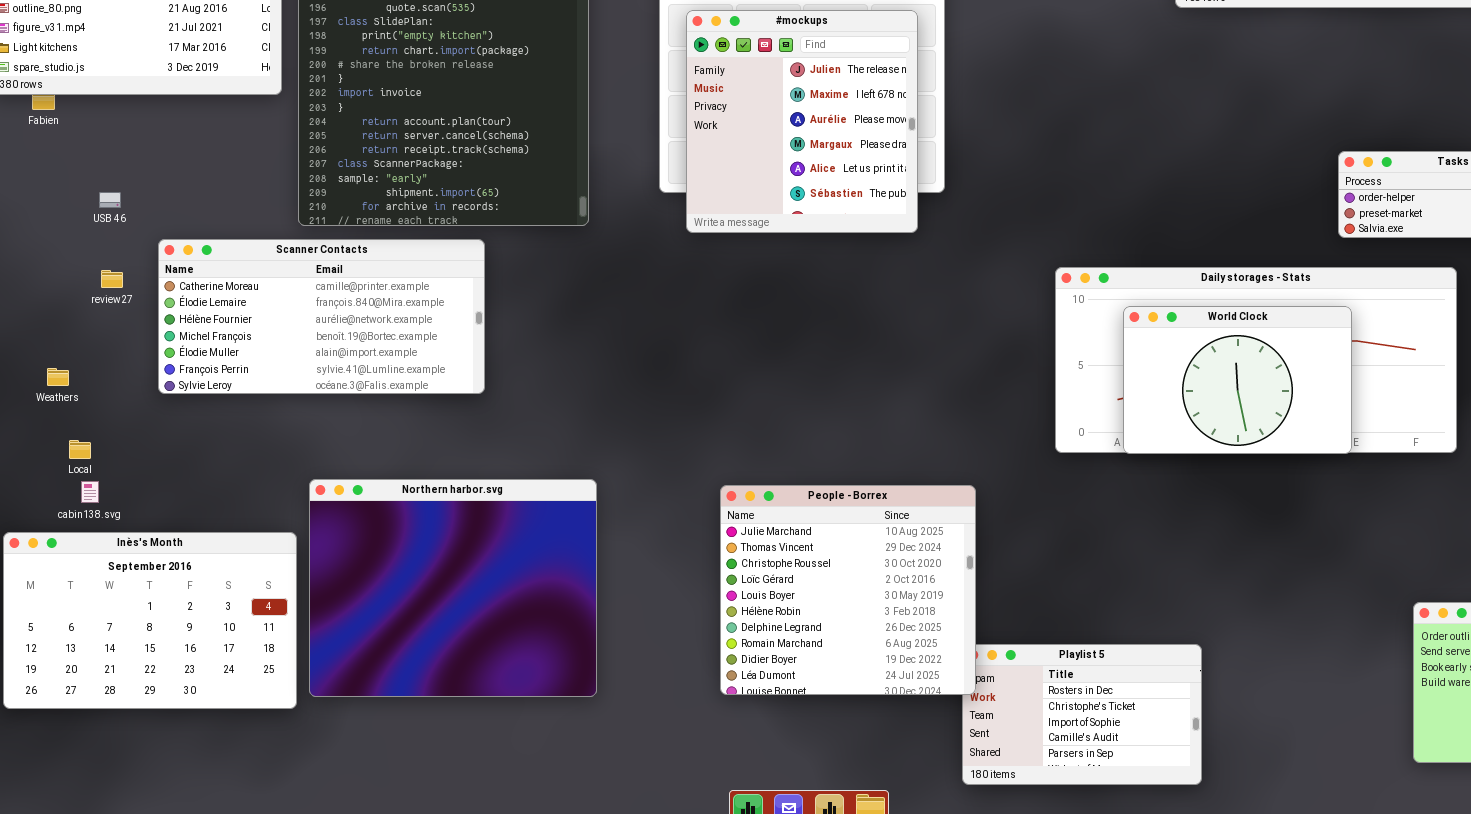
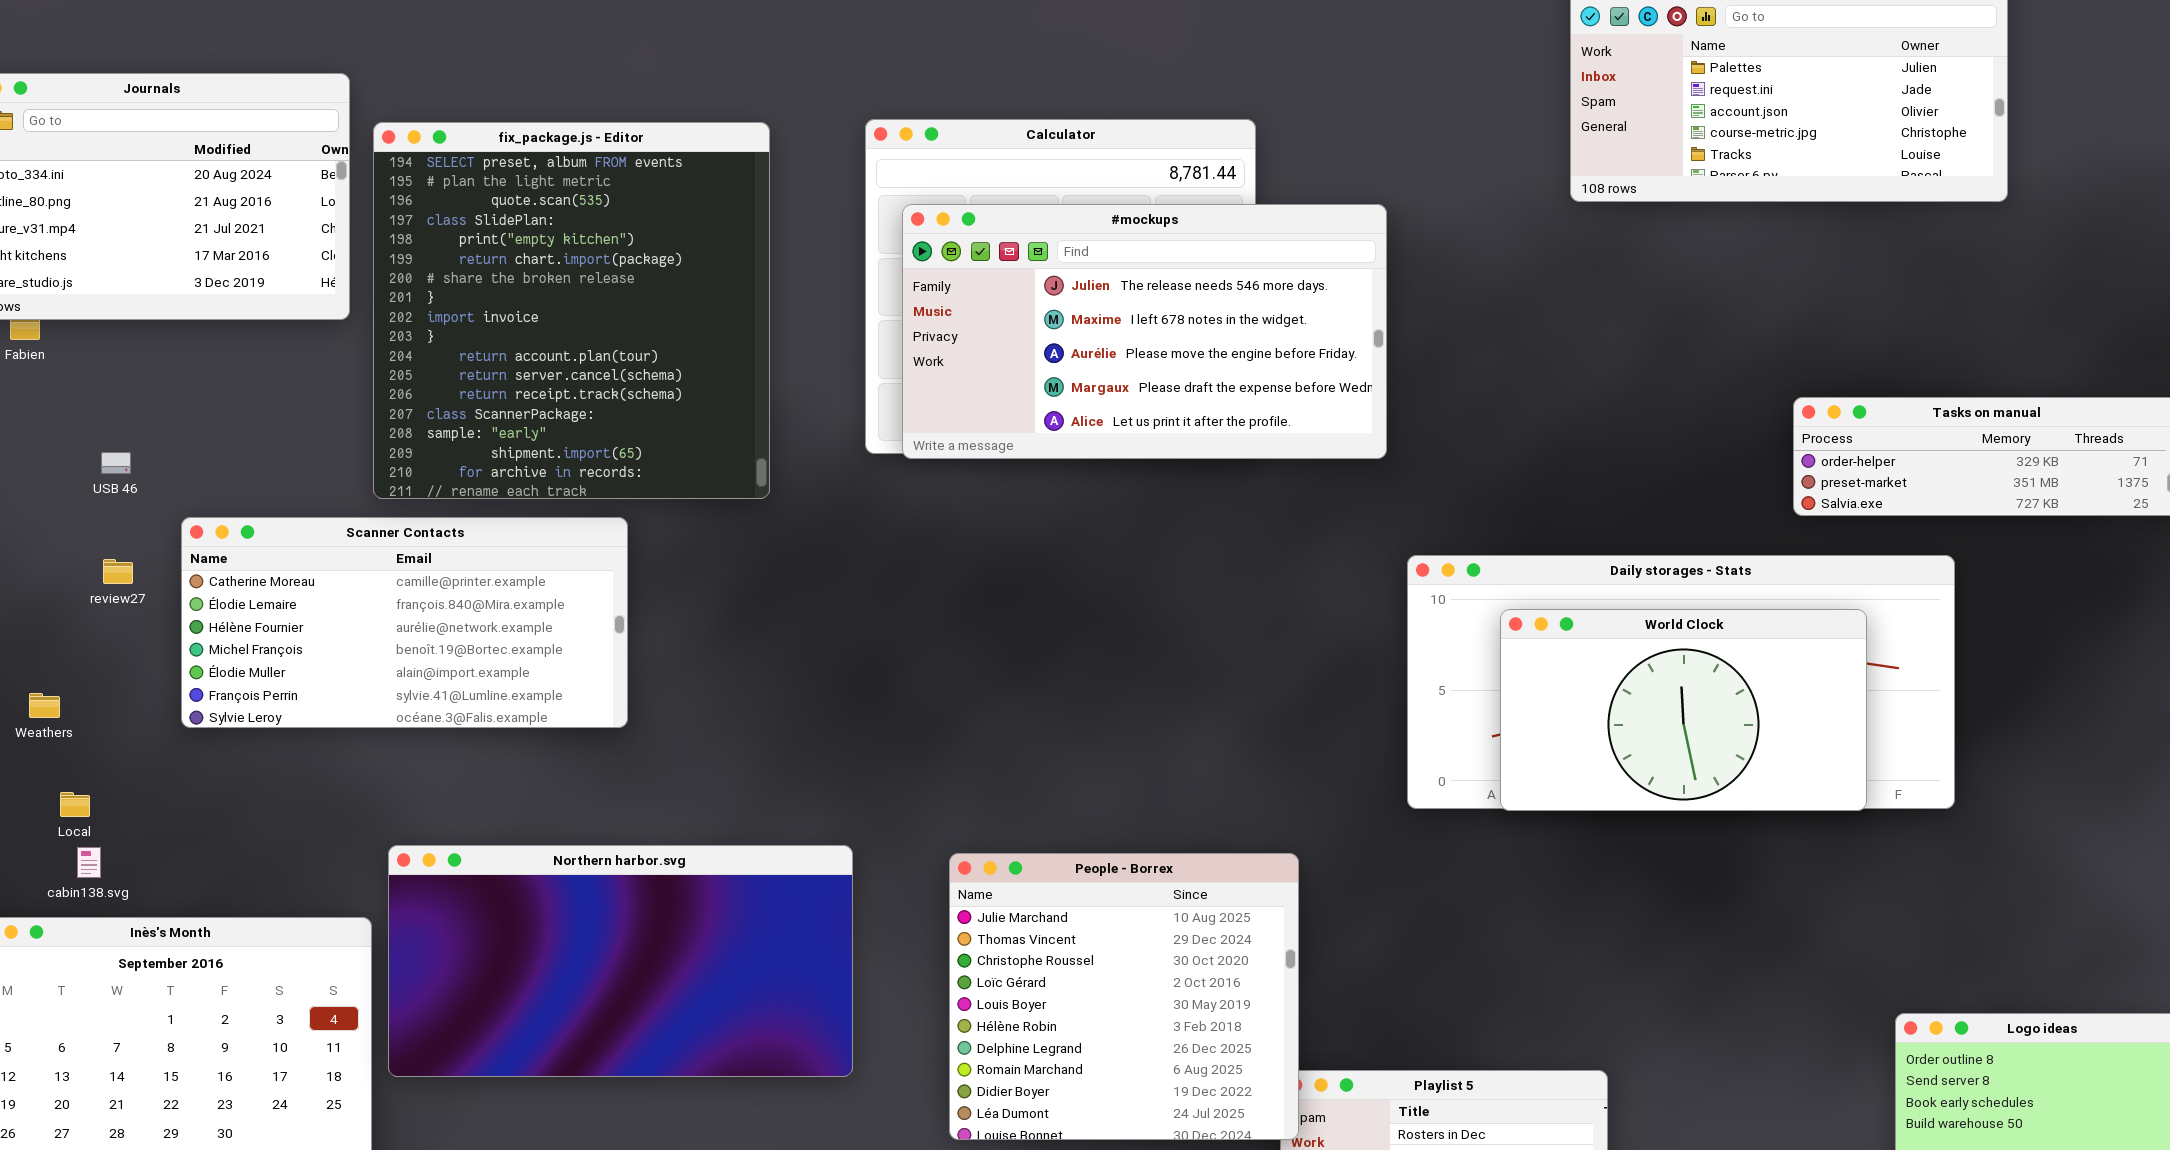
#mockups: [686,10,918,233] -> [902,204,1387,459], resized
World Clock: [1123,306,1352,454] -> [1500,609,1867,811], resized
Northern harbor.svg: [309,479,597,697] -> [388,845,853,1077], resized

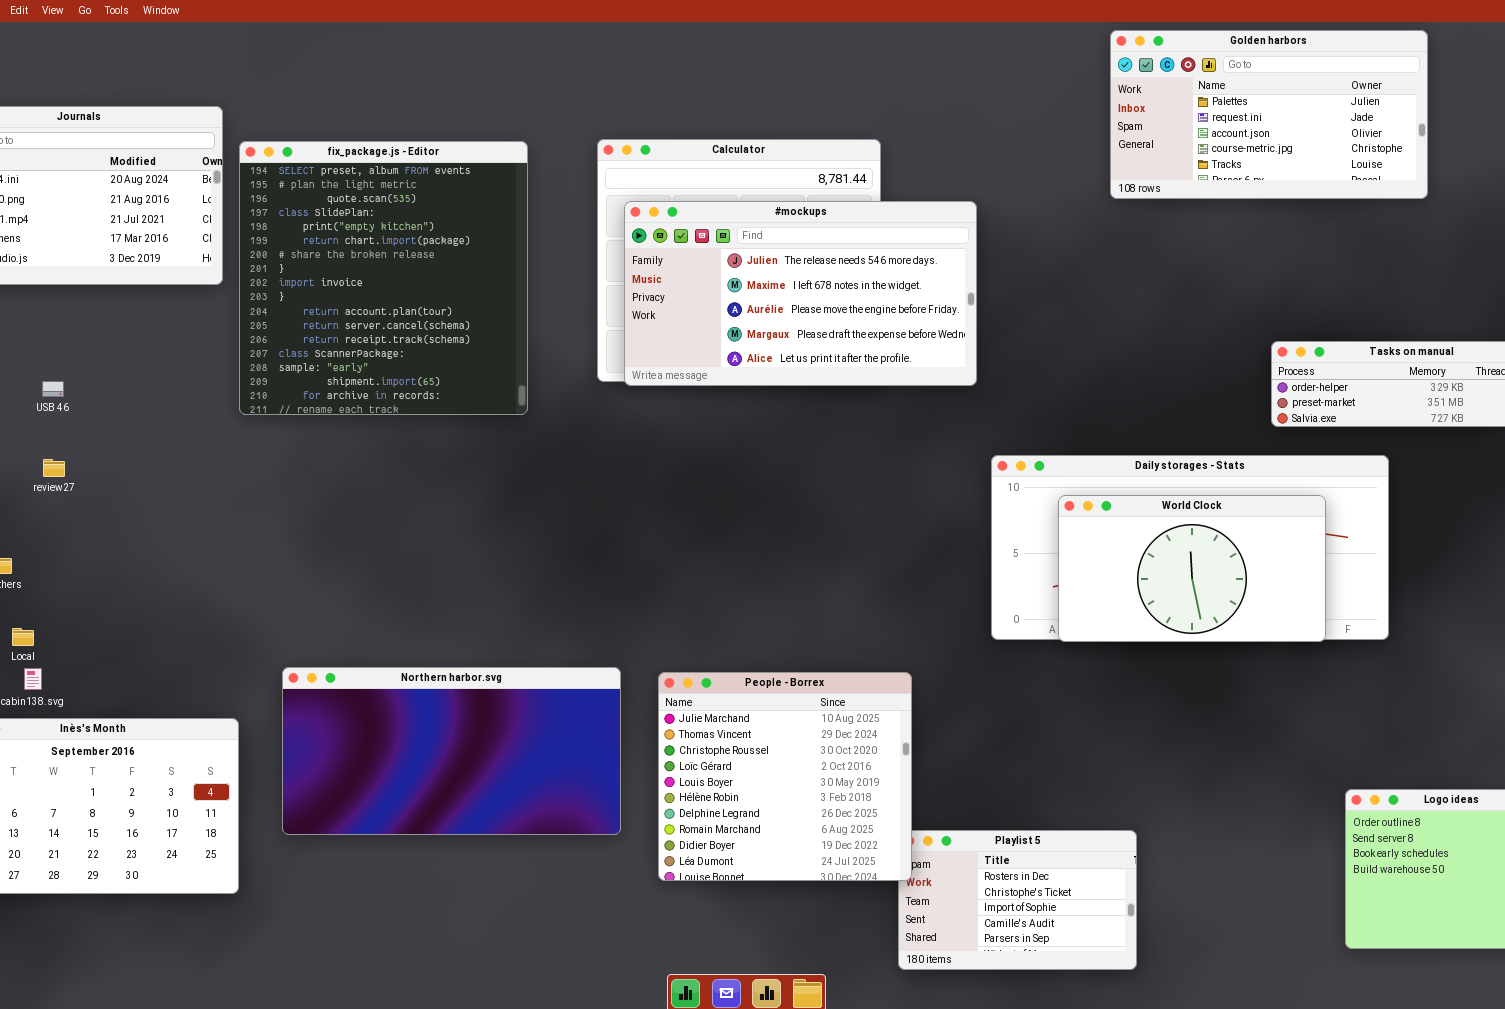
Scanner Contacts: [181,517,628,728] -> none, closed
Northern harbor.svg: [388,845,853,1077] -> [282,667,621,835], moved

